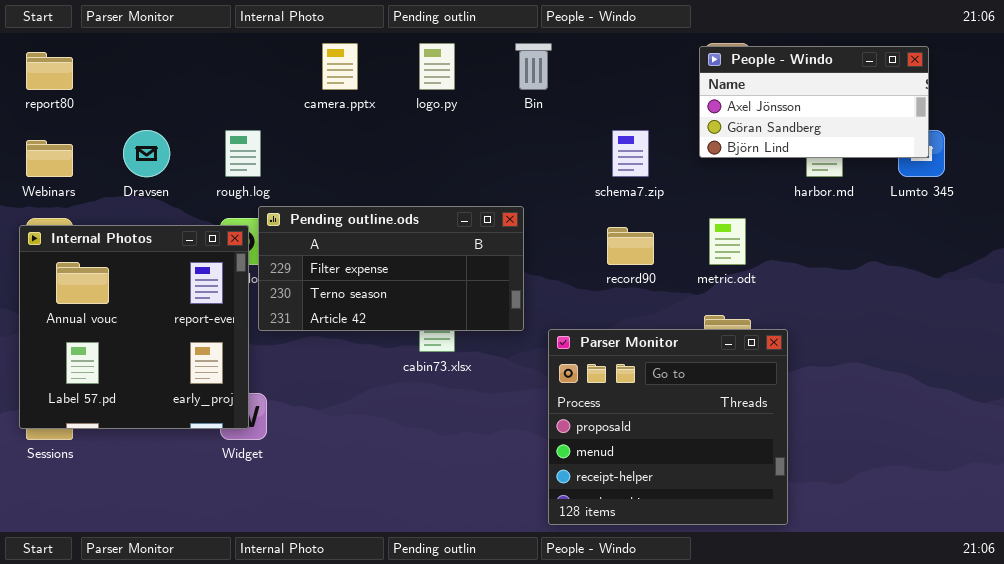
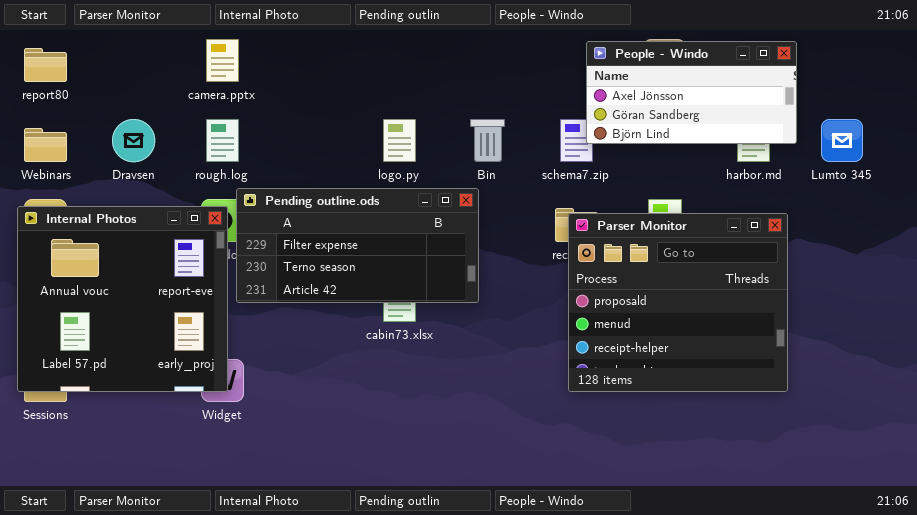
camera.pptx: [322,43,358,90] -> [206,39,239,82], moved
logo.py: [419,43,455,90] -> [383,119,416,162], moved
Bin: [515,43,552,90] -> [470,119,505,162], moved
People - Windo: [699,46,929,158] -> [586,41,797,144], moved
Parser Monitor: [548,329,788,525] -> [568,213,788,392], moved

